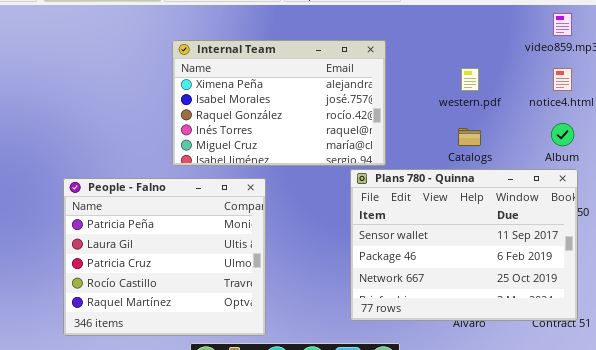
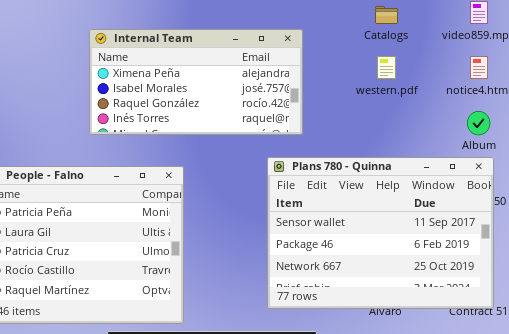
Internal Team: [172,40,386,166] -> [89,29,303,135], resized
Catalogs: [458,128,481,146] -> [375,6,398,24], moved

